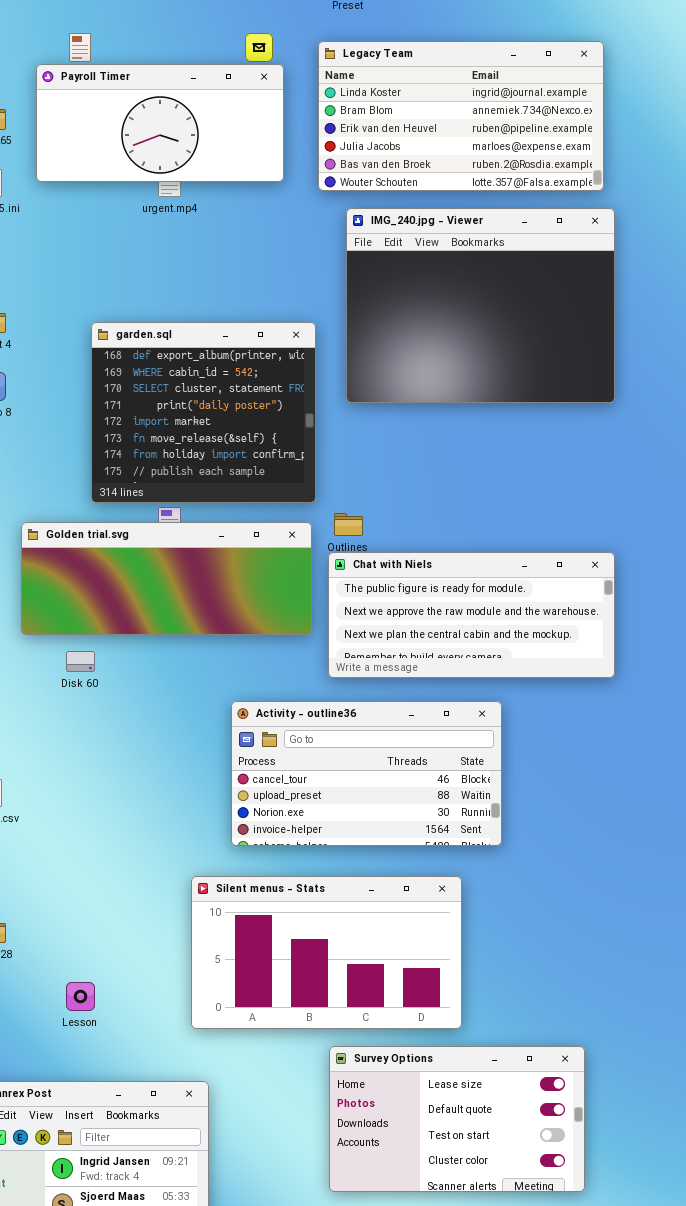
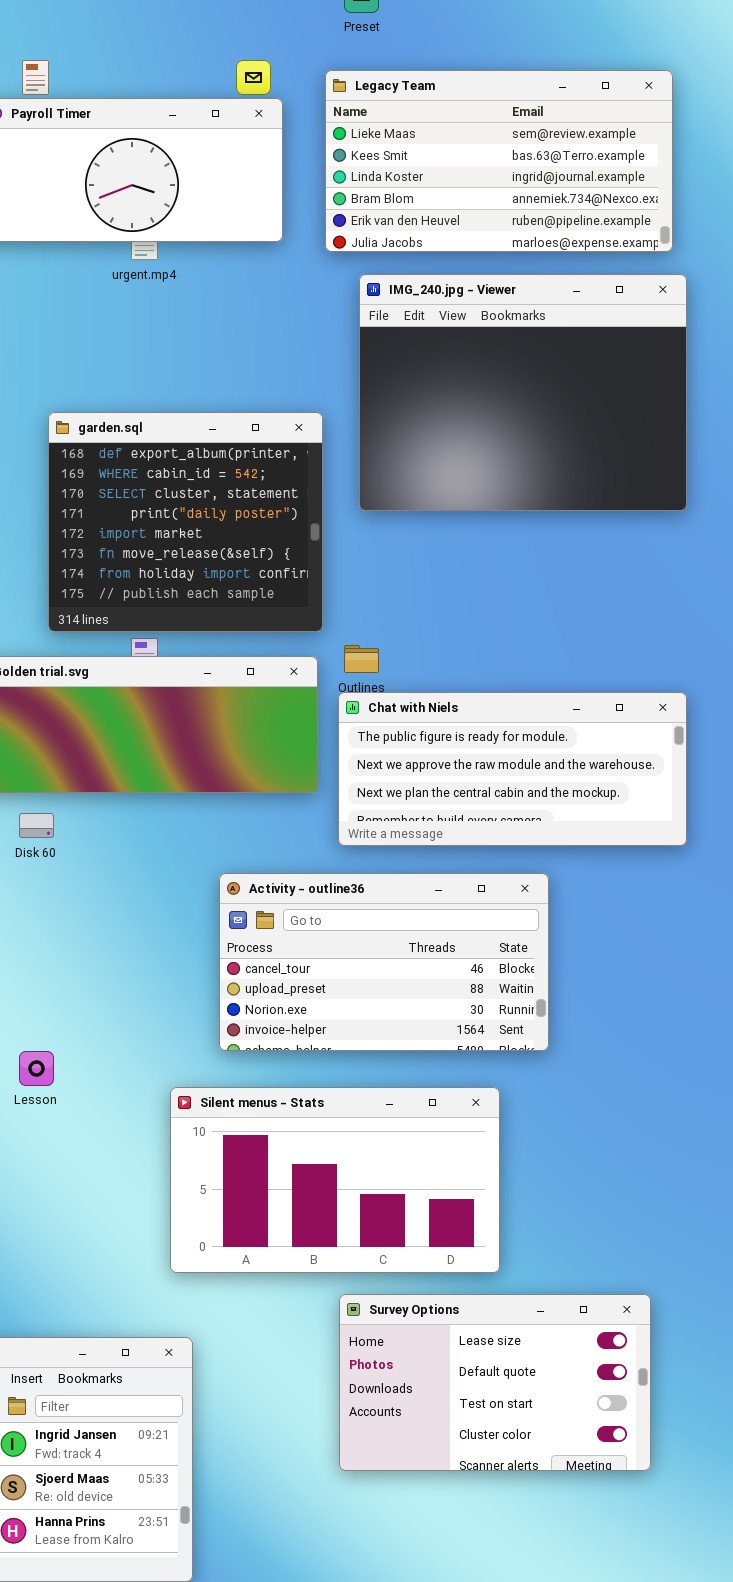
Legacy Team: [318,41,604,191] -> [325,70,673,252], scrolled up 2 rows
Lesson: [66,982,95,1011] -> [19,1051,54,1086], moved

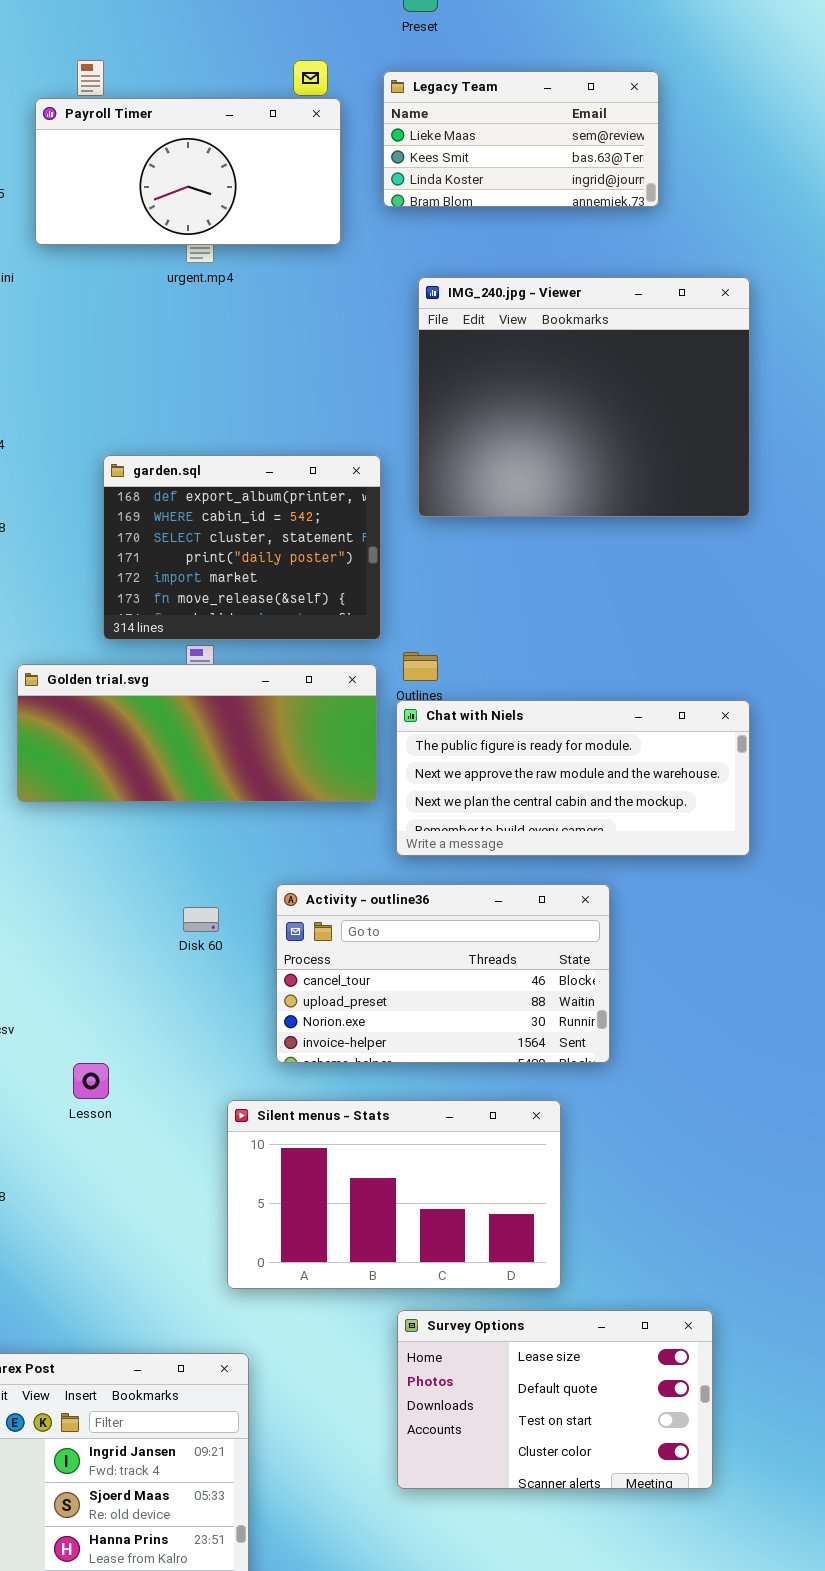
Legacy Team: [325,70,673,252] -> [383,71,659,207], resized
garden.sql: [48,412,323,632] -> [103,455,381,640], resized
Disk 60: [19,813,54,838] -> [183,907,219,932], moved

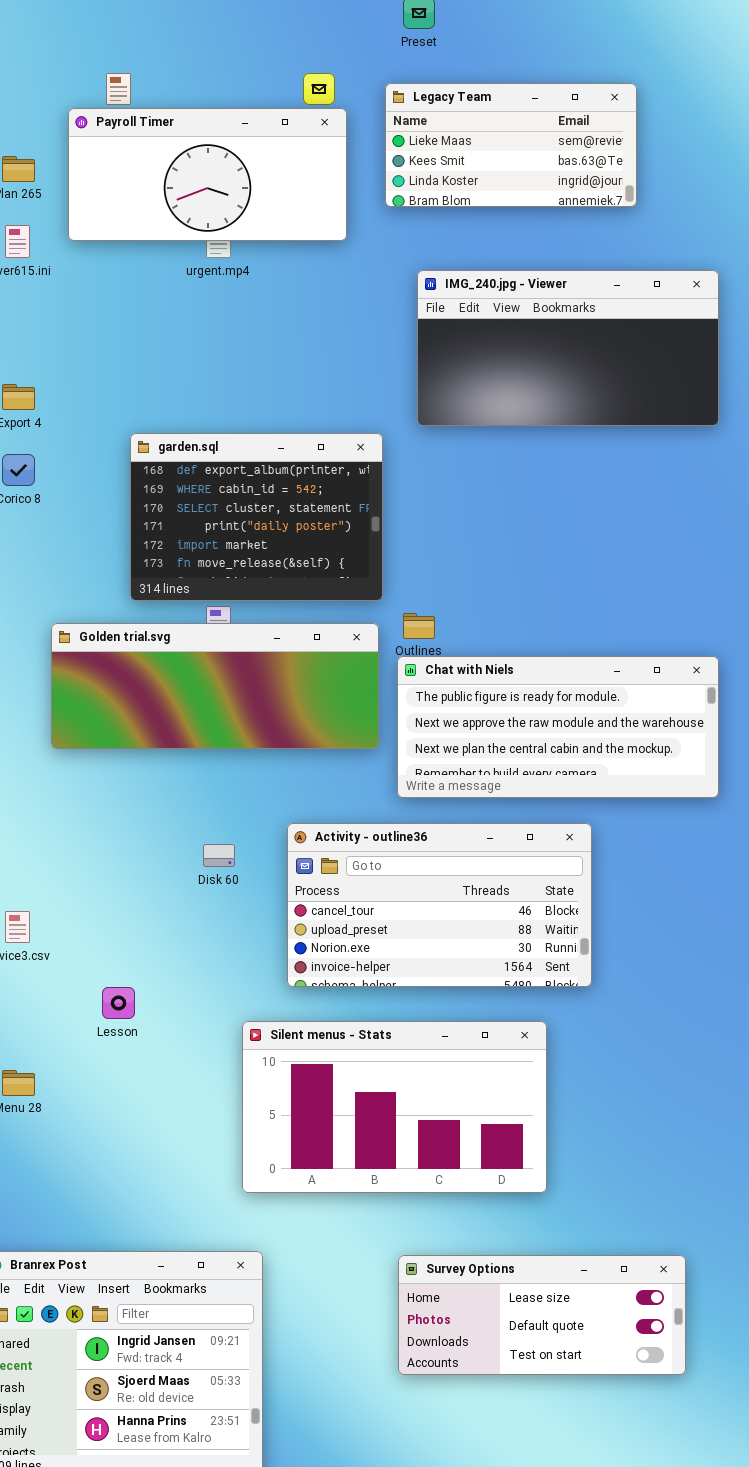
IMG_240.jpg - Viewer: [418,277,750,517] -> [417,270,719,426], resized
Survey Options: [397,1310,713,1489] -> [398,1255,686,1375], resized

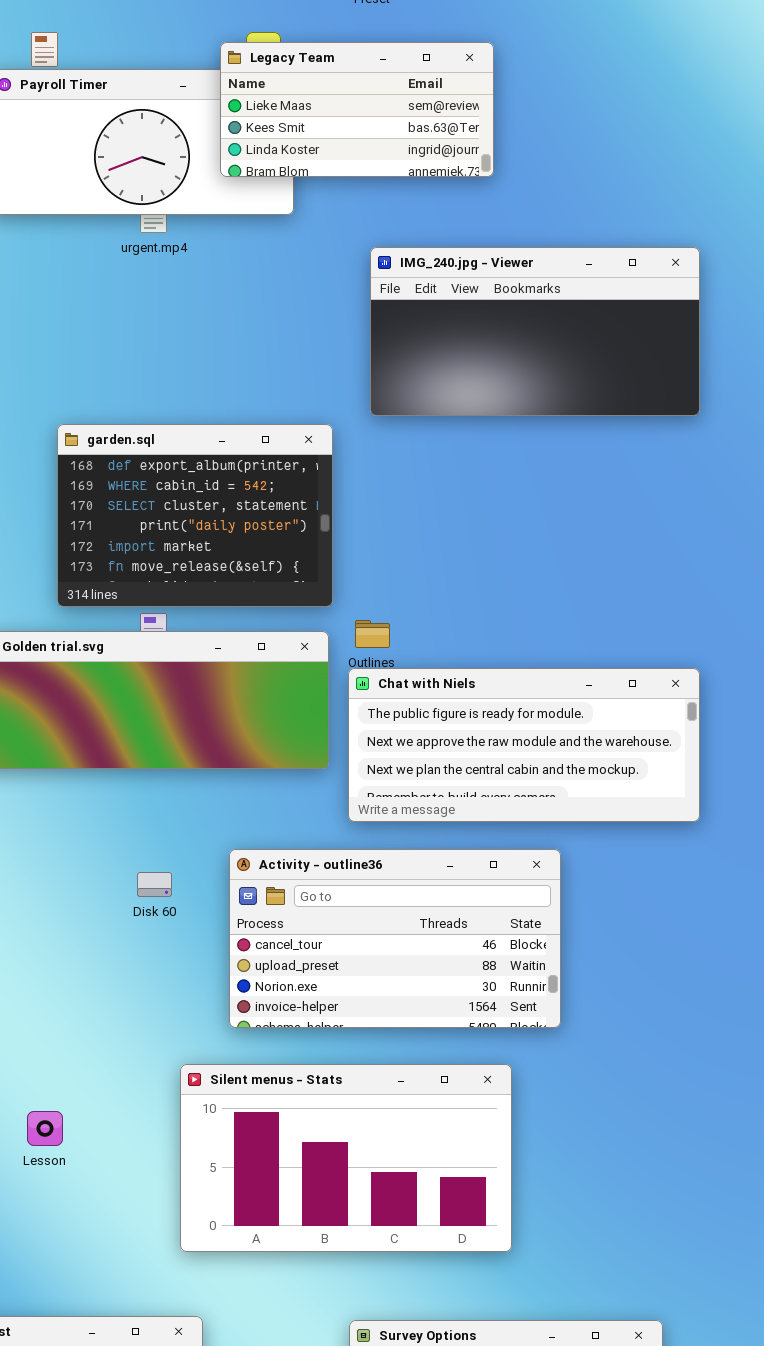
Legacy Team: [385,83,637,207] -> [220,42,494,177], moved
Lesson: [102,987,135,1019] -> [27,1111,63,1146], moved

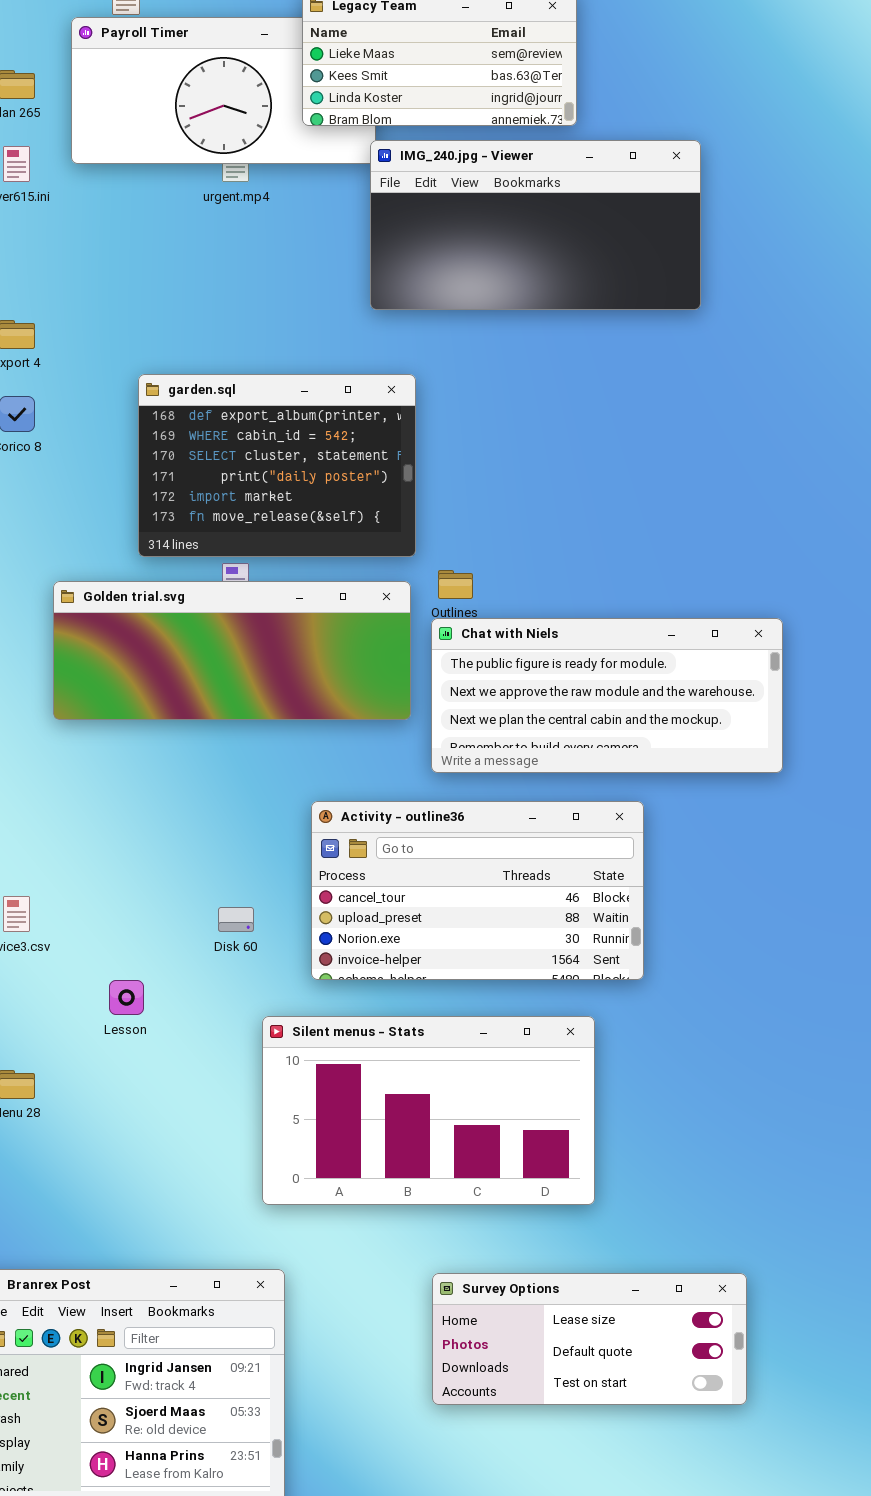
IMG_240.jpg - Viewer: [370,247,700,416] -> [370,140,701,310], moved
Disk 60: [137,872,172,897] -> [218,907,254,932], moved
Lesson: [27,1111,63,1146] -> [109,980,144,1015], moved

